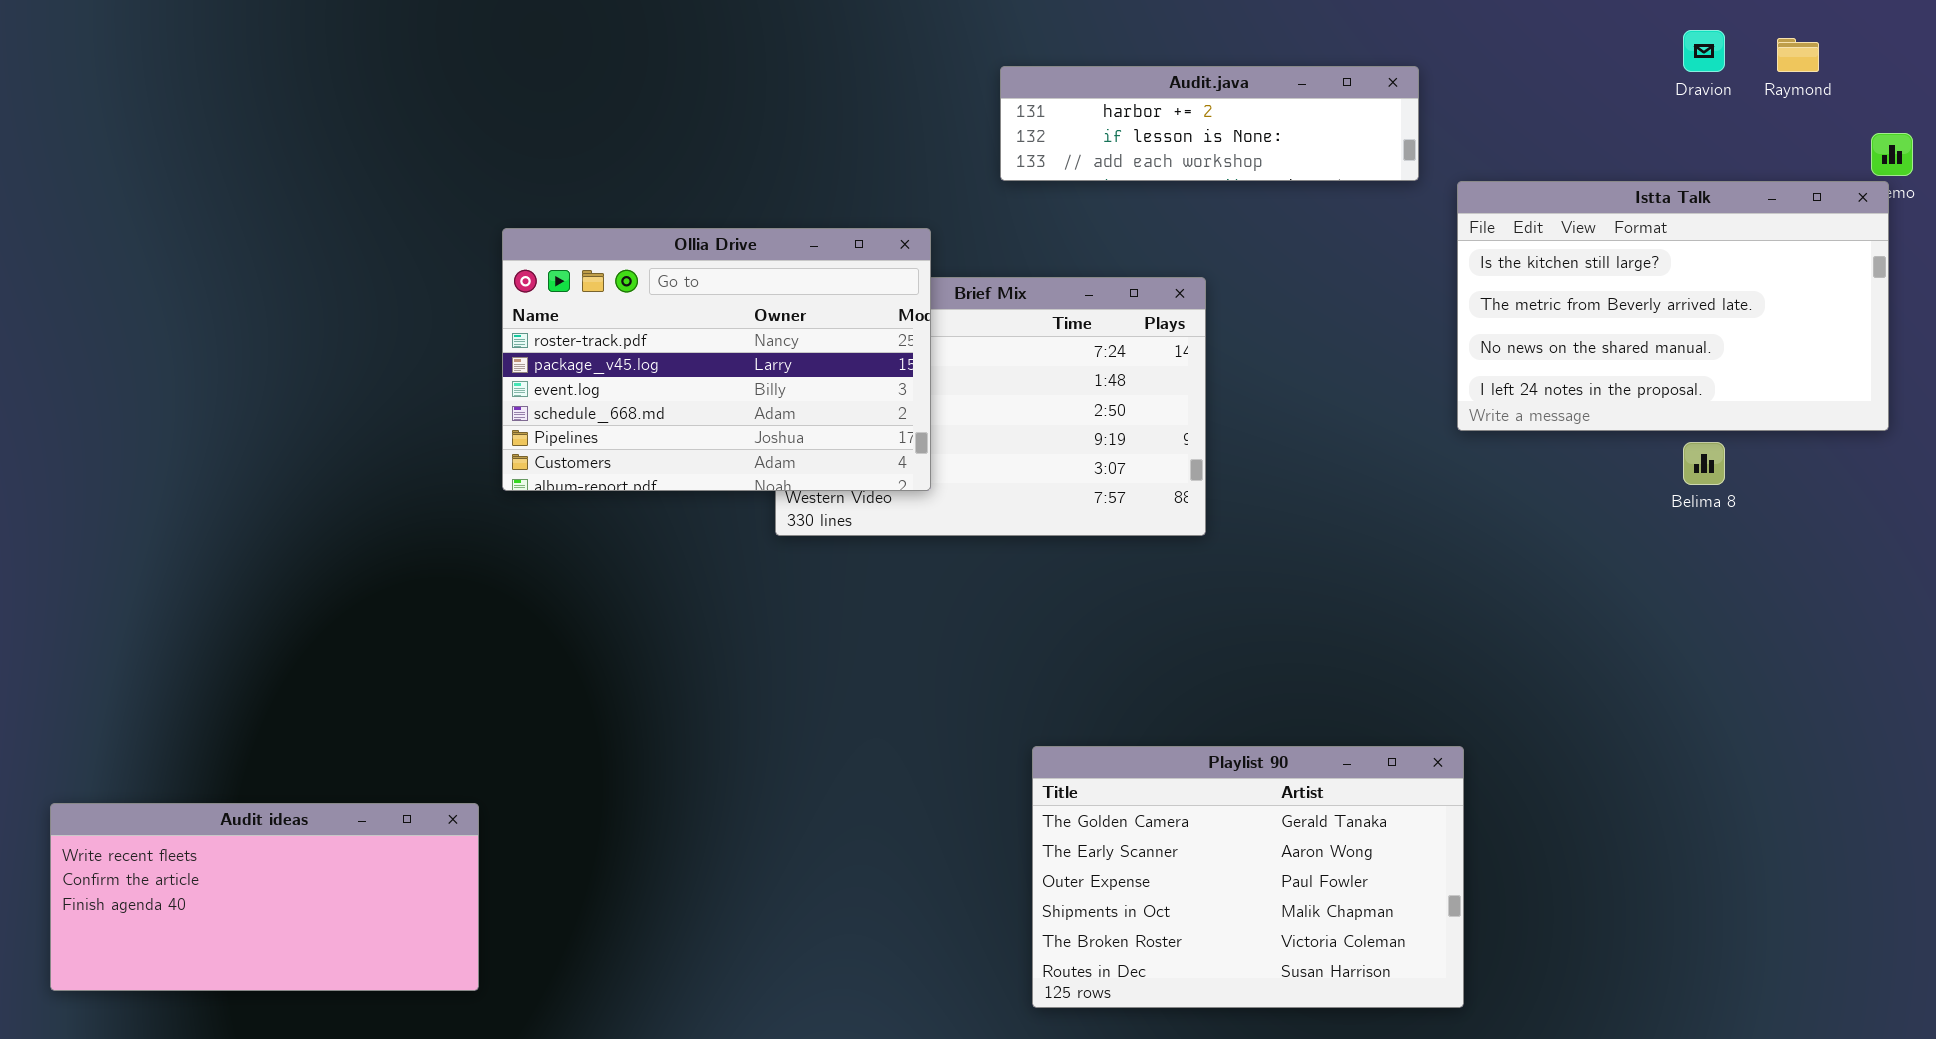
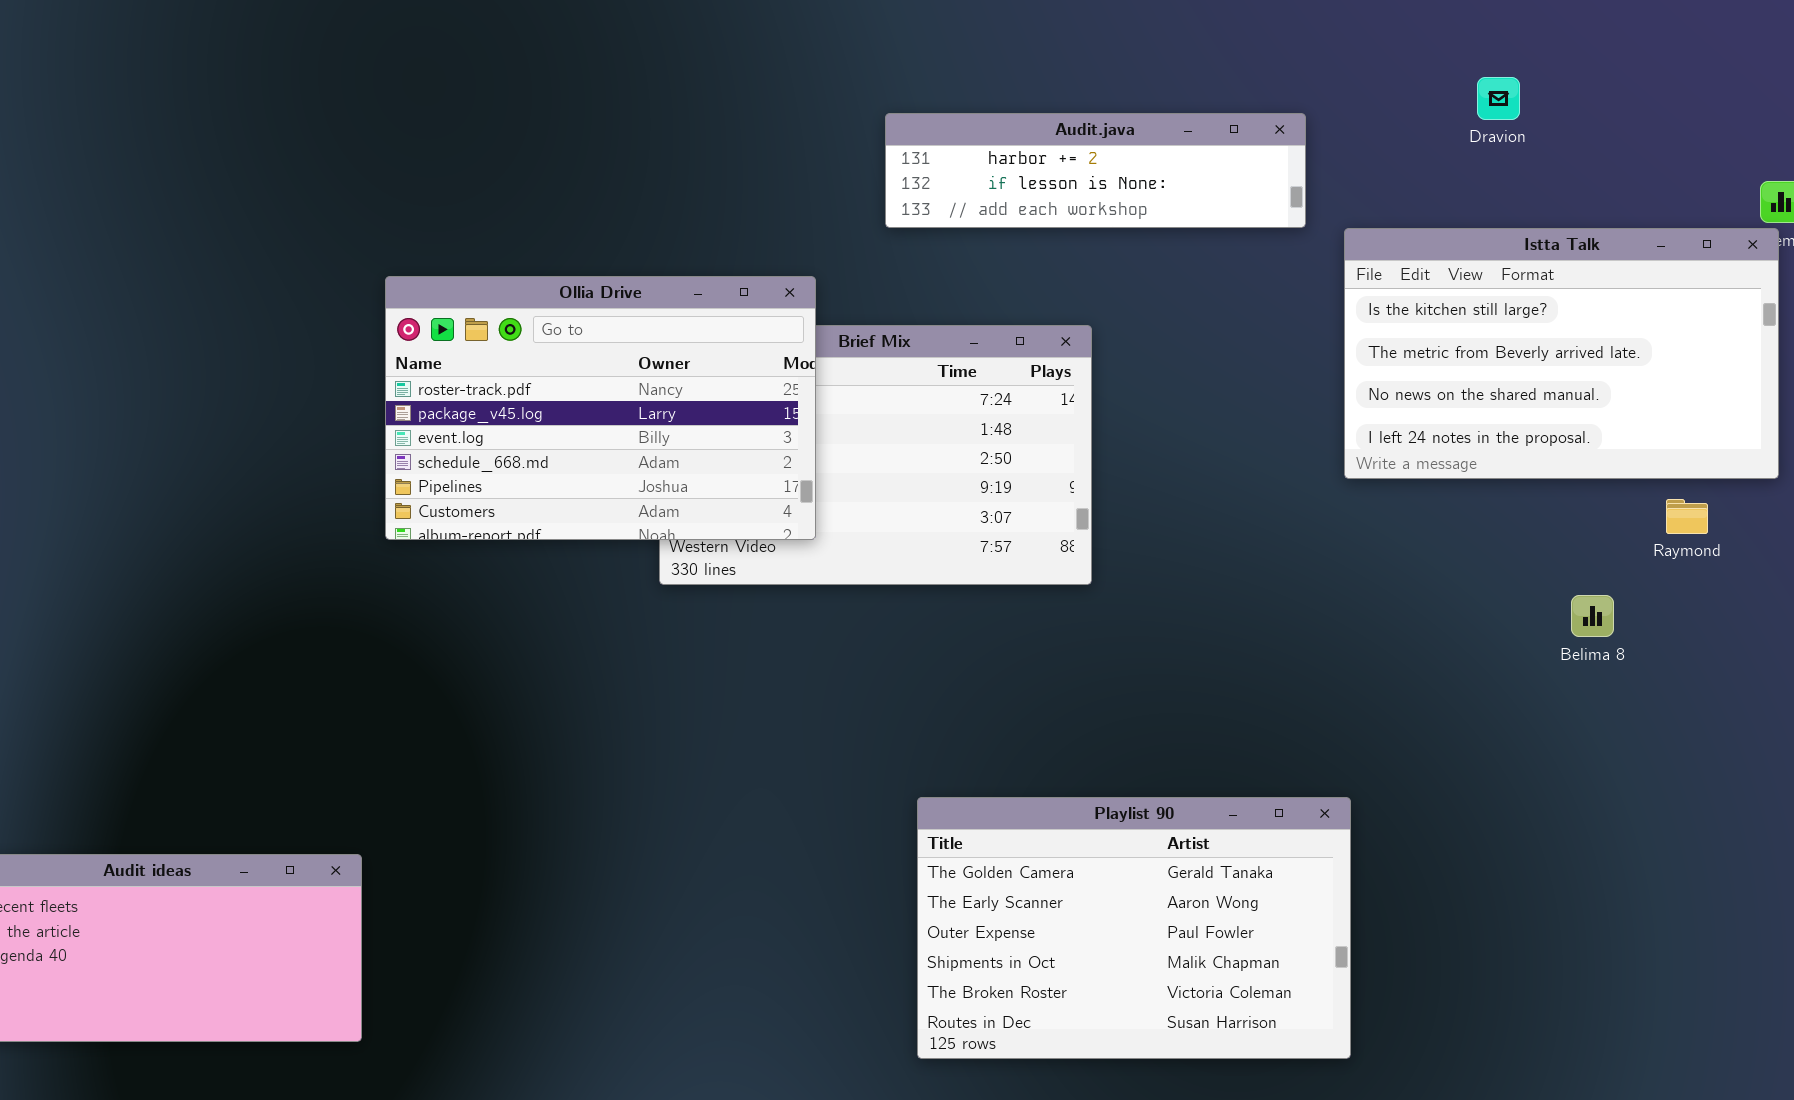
Dravion: [1683,30,1725,72] -> [1477,77,1520,120], moved
Raymond: [1777,38,1819,72] -> [1666,499,1708,534], moved
Belima 8: [1683,442,1725,485] -> [1571,595,1614,637], moved

